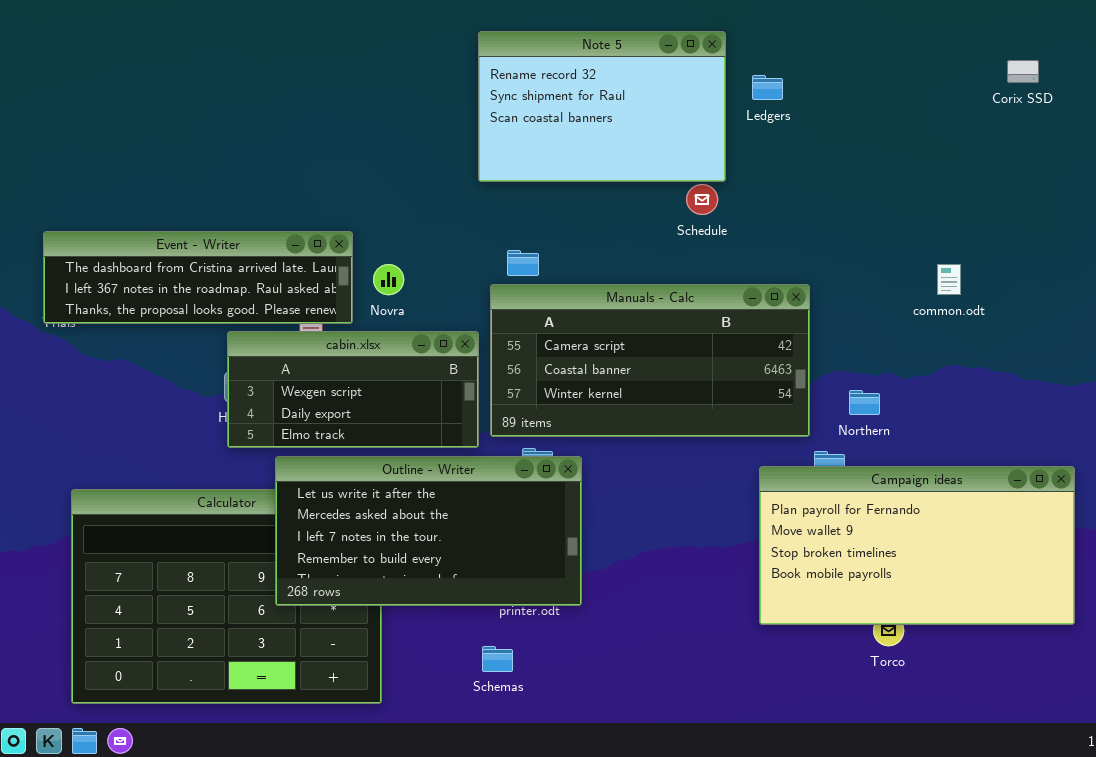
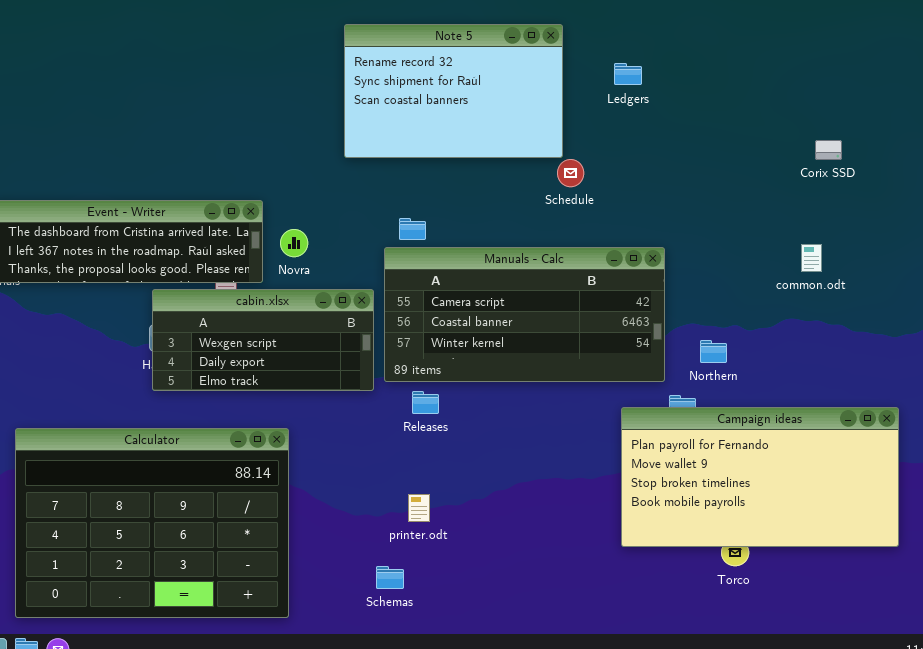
Note 5: [478,31,726,182] -> [344,24,563,158], moved
Corix SSD: [1007,60,1039,83] -> [815,140,842,160], moved
common.odt: [937,264,961,295] -> [801,244,822,272], moved
Outline - Writer: [275,456,582,606] -> none, closed

